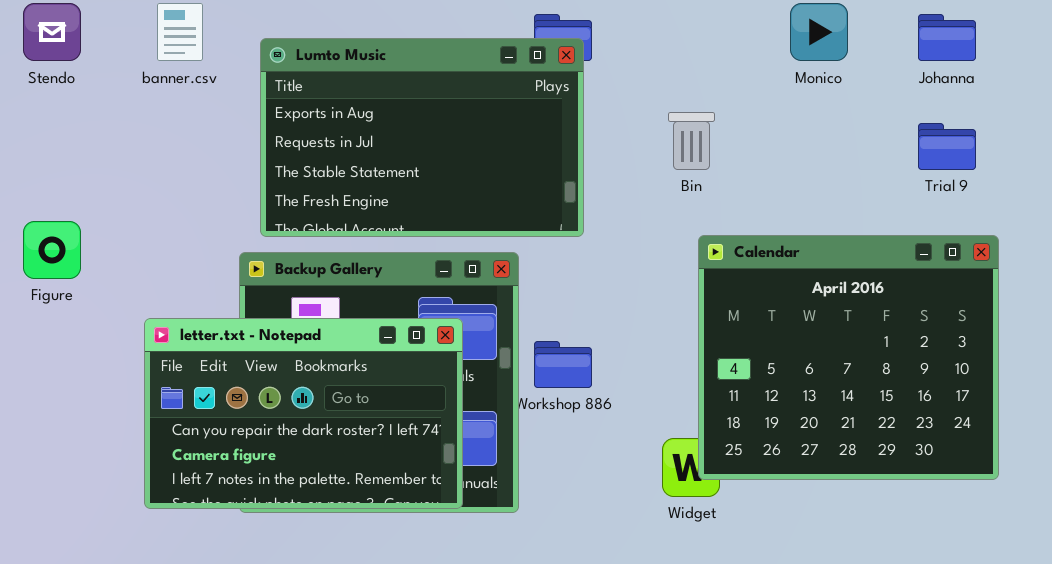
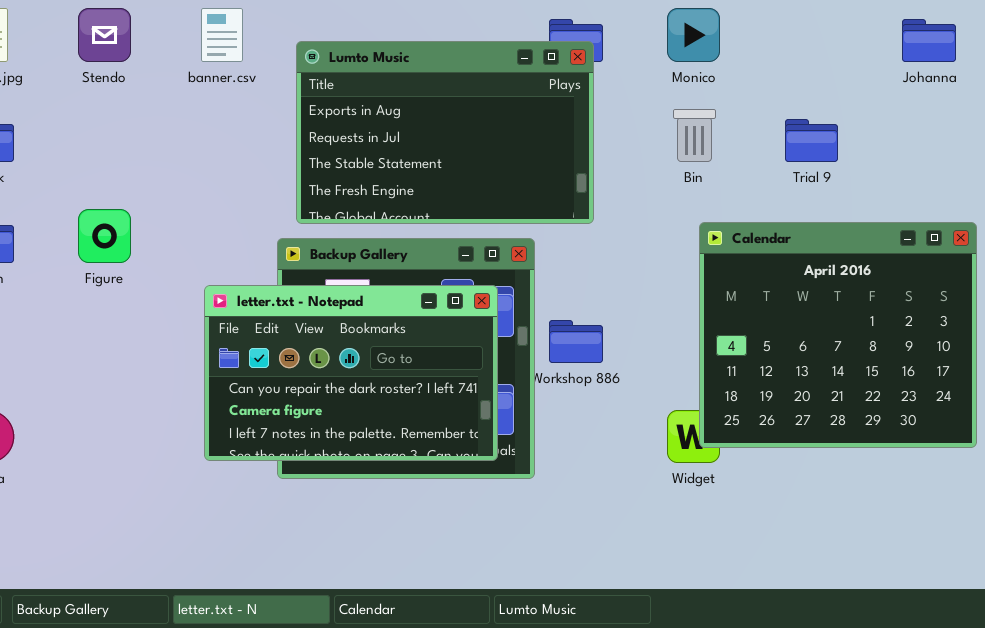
Monico: [790,3,848,61] -> [667,8,720,62], moved
Trial 9: [918,123,976,170] -> [785,119,838,162], moved
letter.txt - Notepad: [144,318,463,509] -> [204,285,498,461], moved

